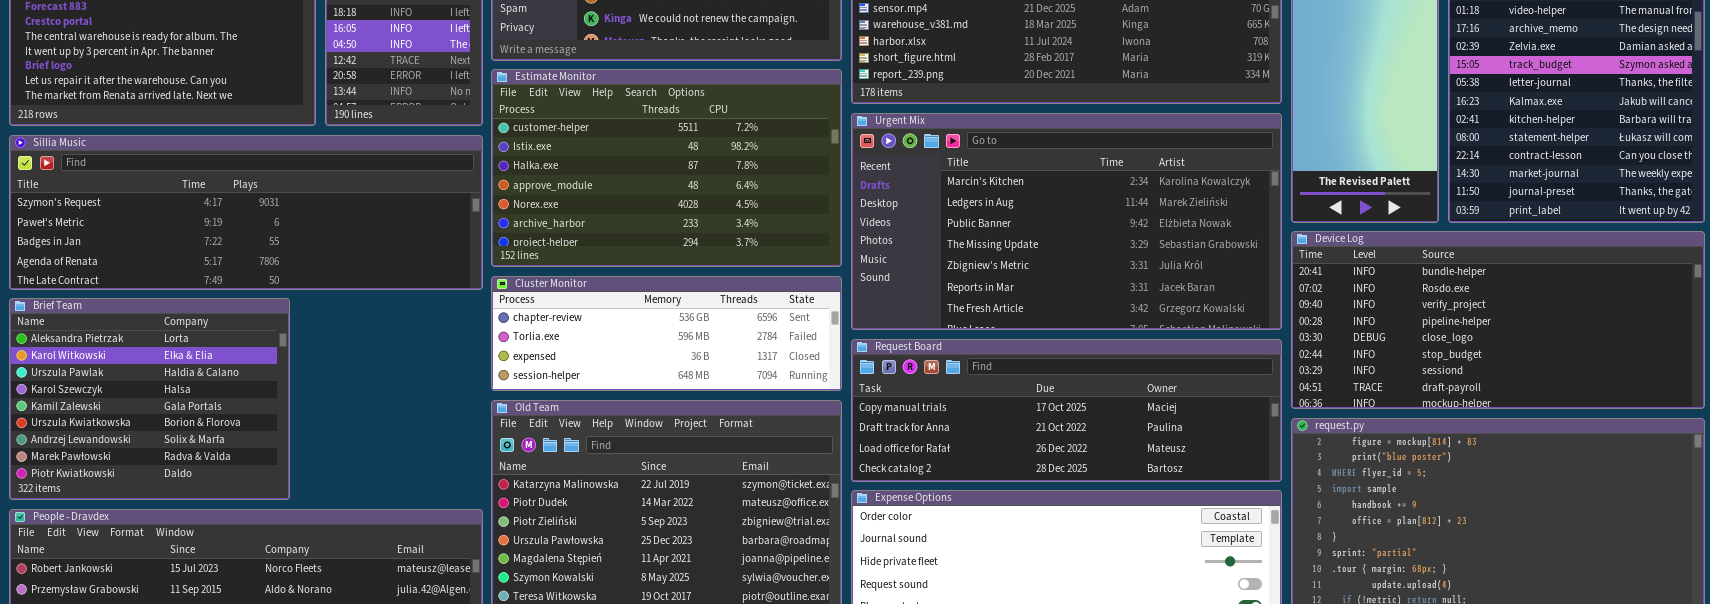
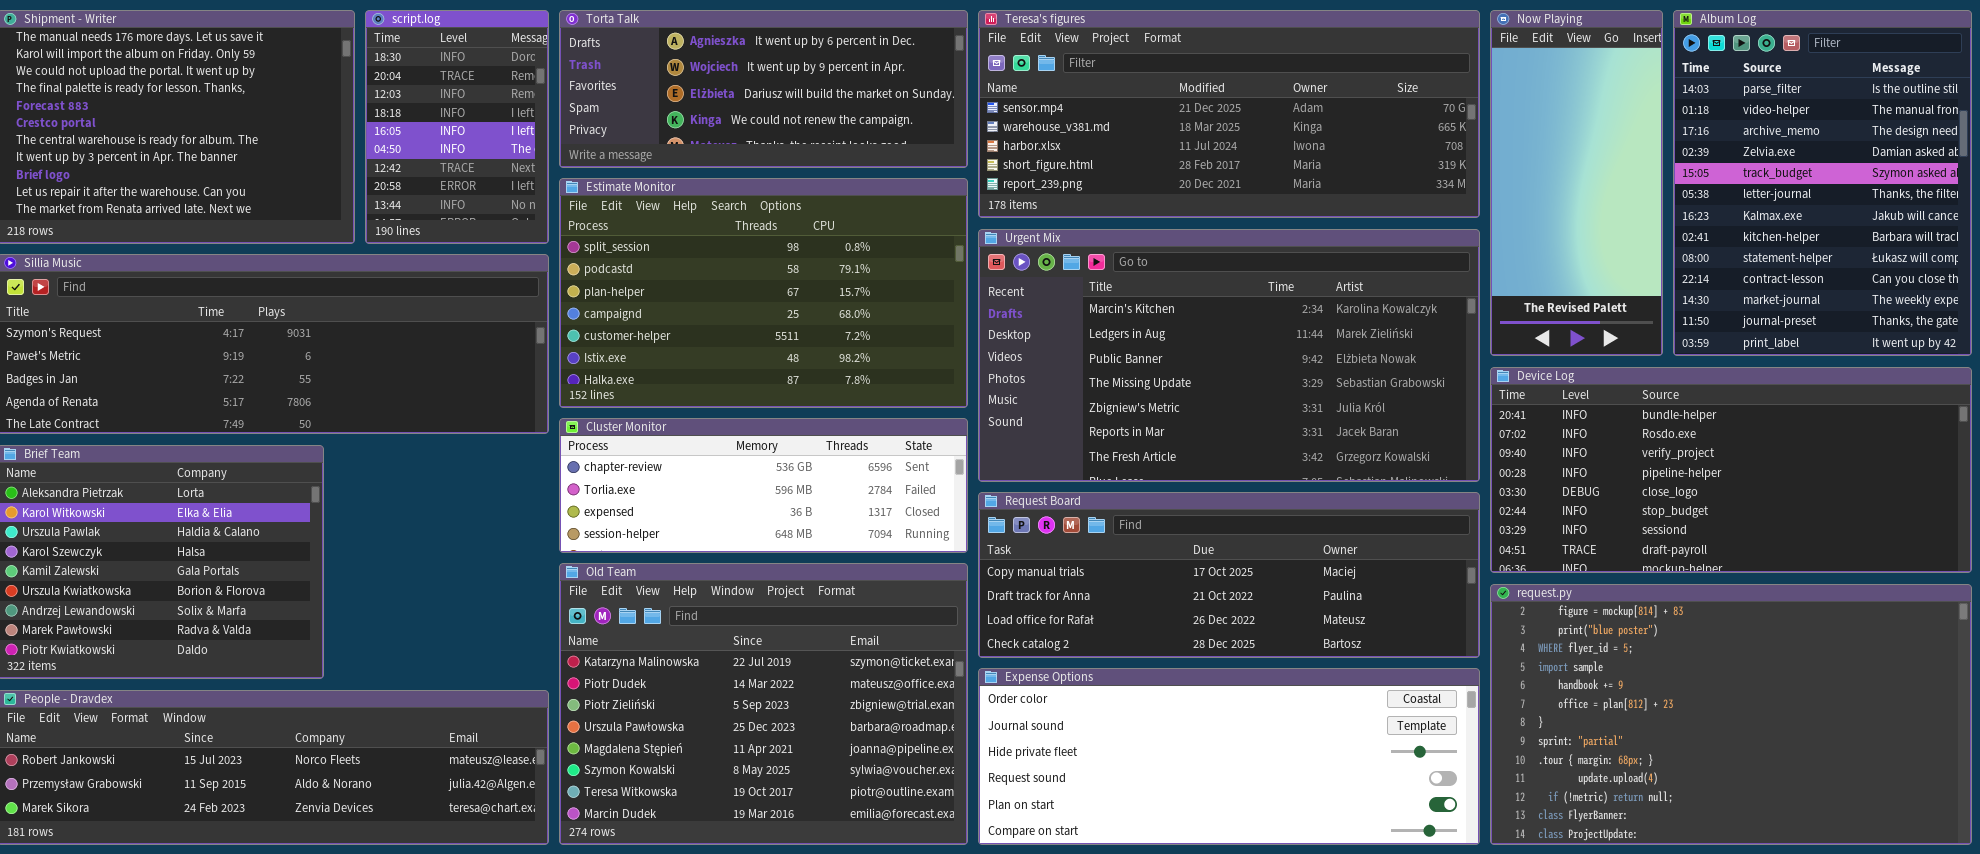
Estimate Monitor: [491,69,842,267] -> [559,178,968,408], scrolled up 4 rows

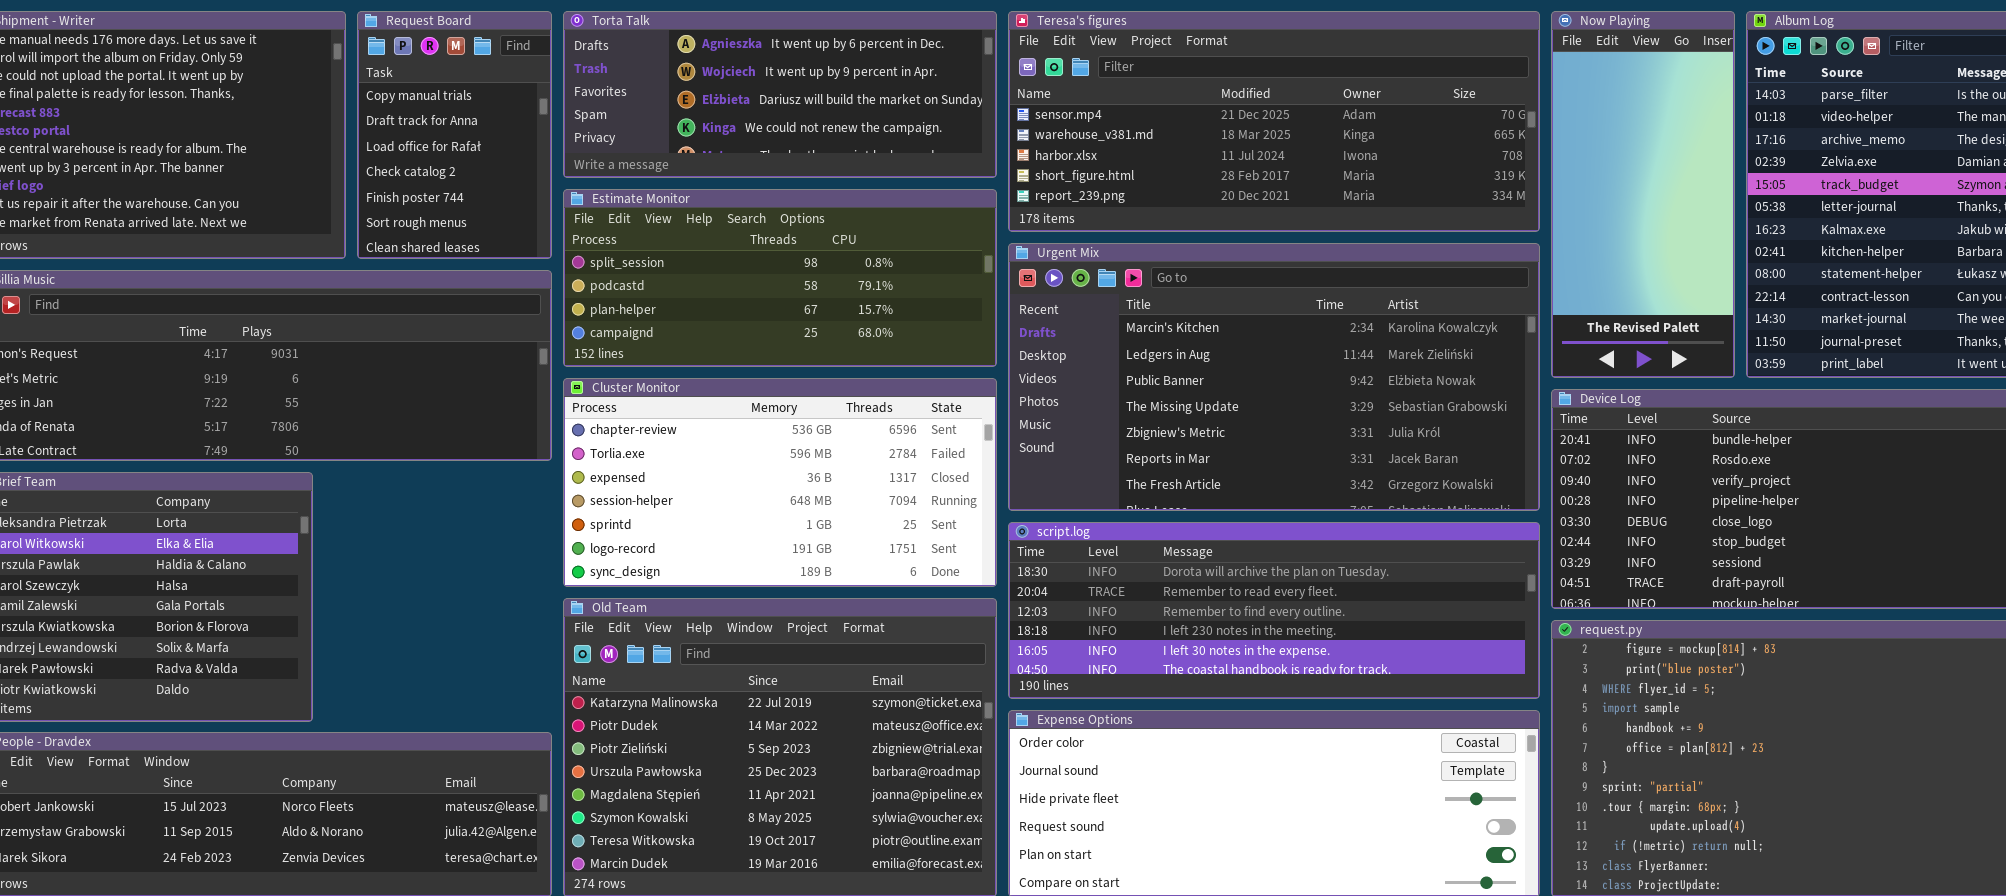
script.log: [365,10,549,244] -> [1008,522,1540,699], moved, resized
Estimate Monitor: [559,178,968,408] -> [563,189,997,367], resized
Cluster Monitor: [559,418,968,553] -> [563,378,997,587], resized
Request Board: [978,492,1480,658] -> [357,11,552,259], moved, resized

